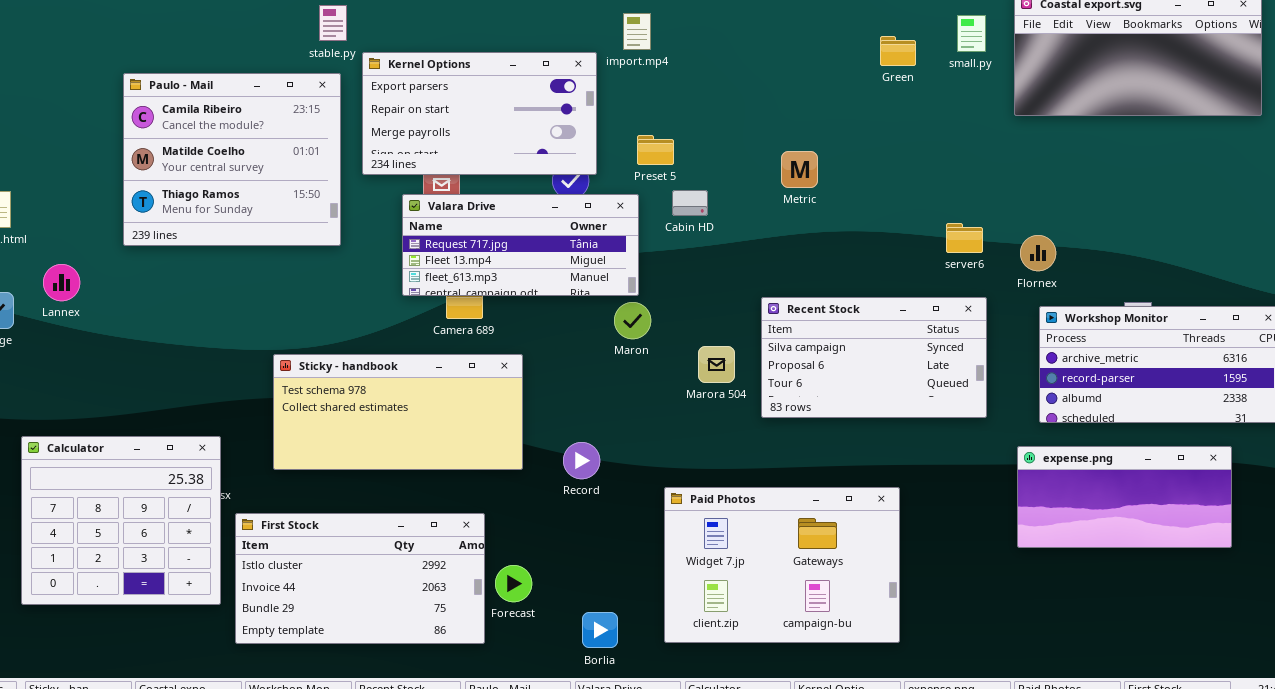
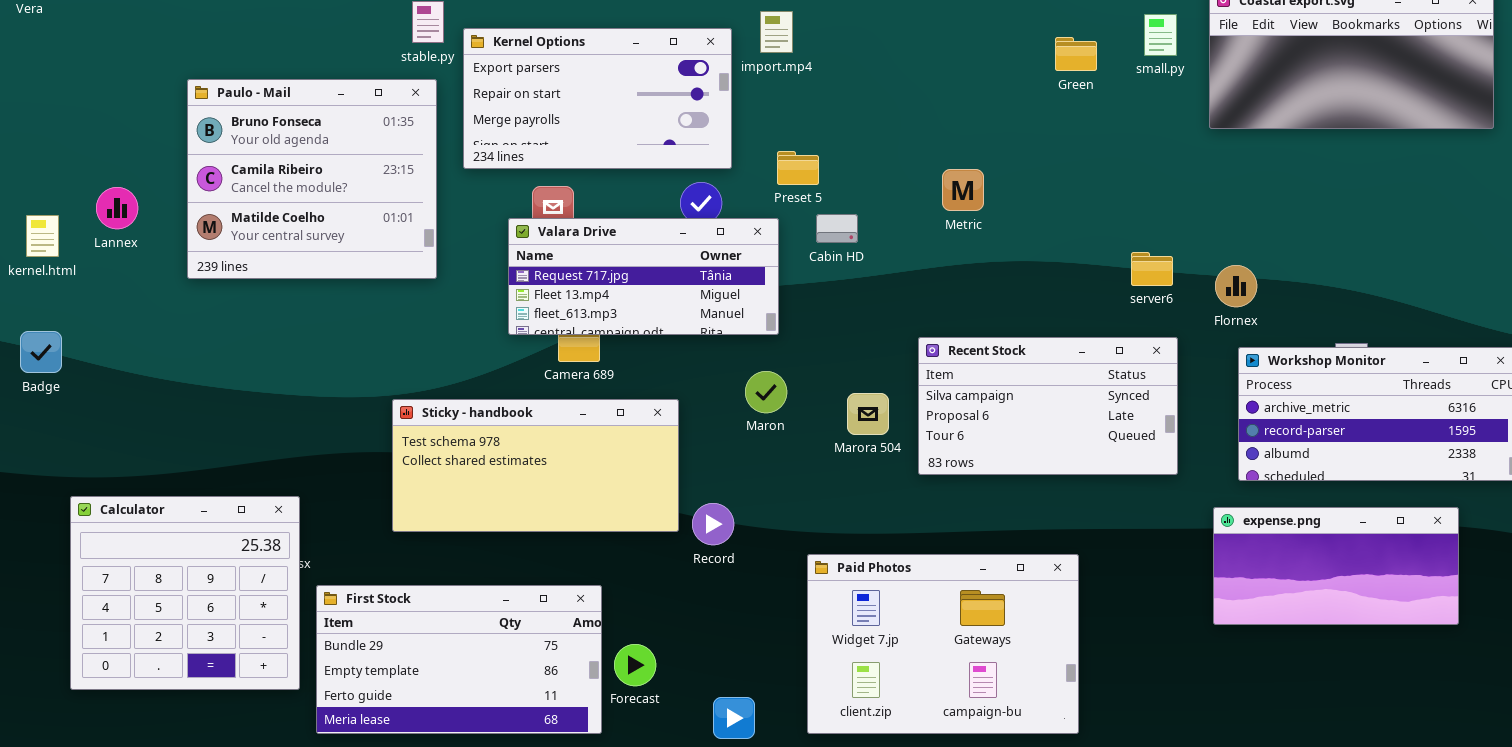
Kernel Options: [362,52,597,175] -> [463,28,732,169], moved
Paulo - Mail: [123,73,341,246] -> [187,79,437,279], scrolled up 1 row
Lannex: [43,264,80,301] -> [96,187,138,229], moved
Maron: [614,302,651,339] -> [745,371,787,413], moved
Sticky - handbook: [273,354,523,470] -> [392,399,679,532], moved
First Stock: [235,513,485,644] -> [316,585,602,734], scrolled down 2 rows

